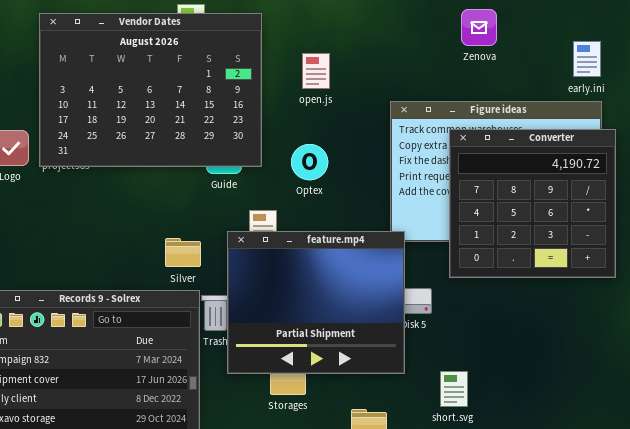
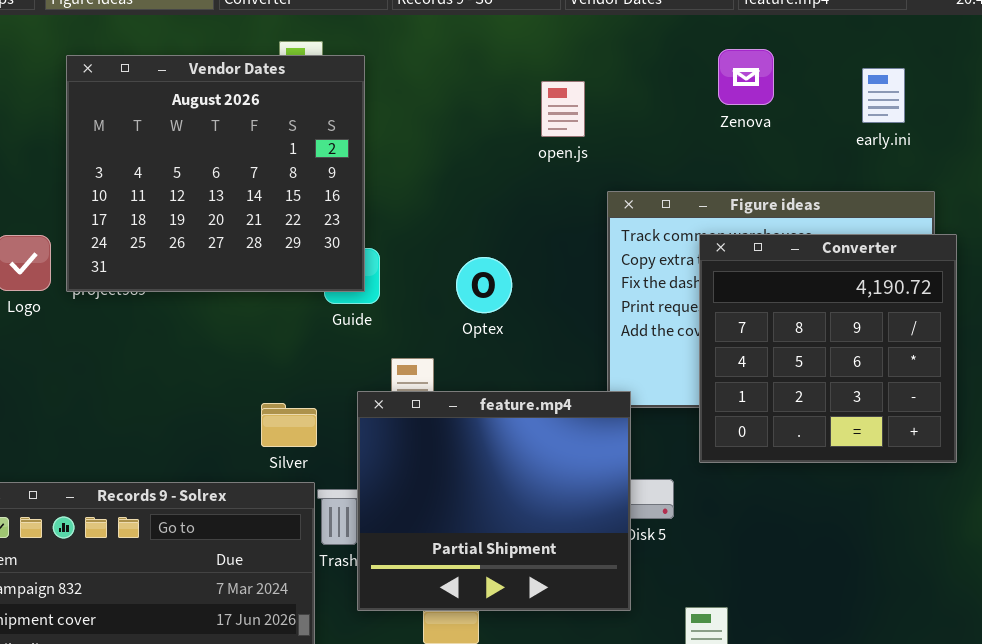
Vendor Dates: [39,13,262,167] -> [66,55,365,292], resized
early.ini: [573,41,601,77] -> [862,68,905,123], moved
open.js: [302,53,330,89] -> [541,81,585,137], moved

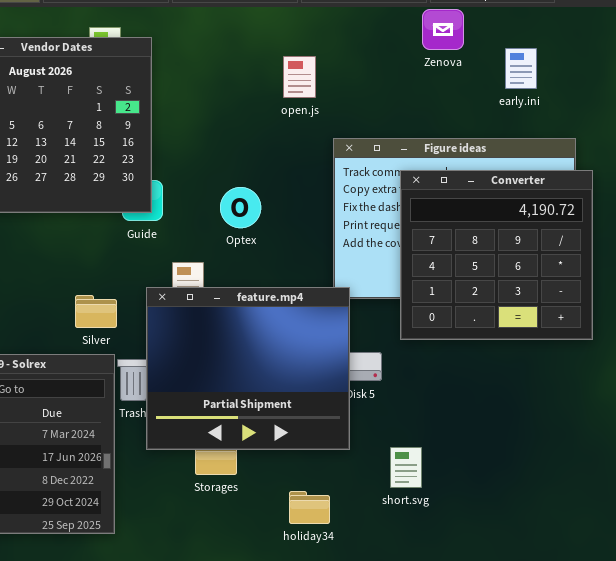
Zenova: [718,49,774,105] -> [422,9,464,50], moved
early.ini: [862,68,905,123] -> [505,48,537,89], moved

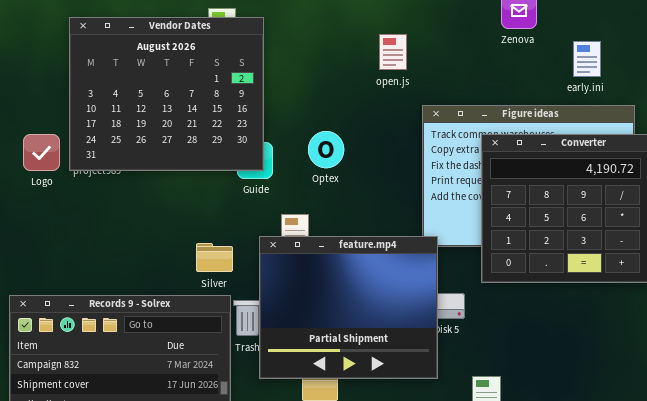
early.ini: [505,48,537,89] -> [573,41,601,77], moved
Optex: [220,187,261,228] -> [308,131,344,168], moved

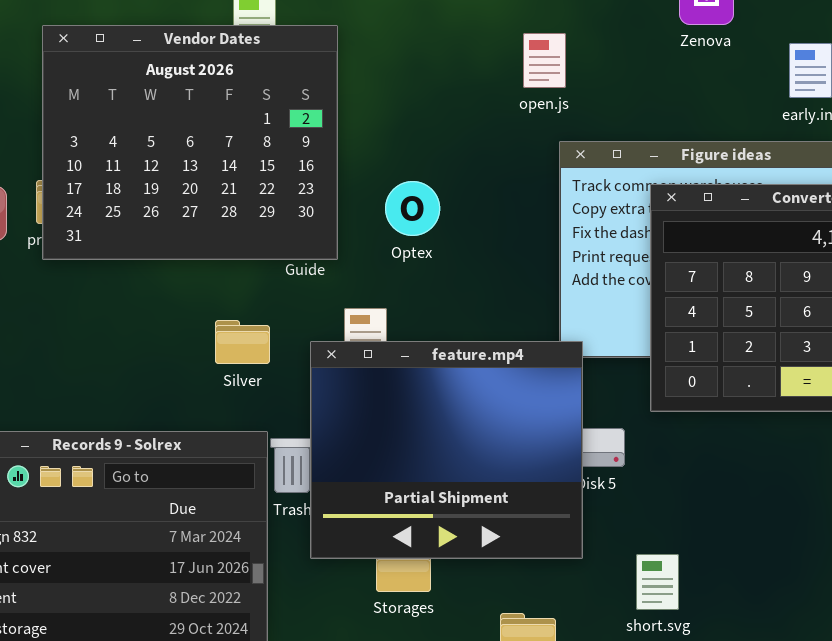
Vendor Dates: [69,17,264,171] -> [42,25,338,260], moved
open.js: [379,34,407,70] -> [523,33,566,88], moved
Silver: [196,243,233,272] -> [215,320,270,364], moved

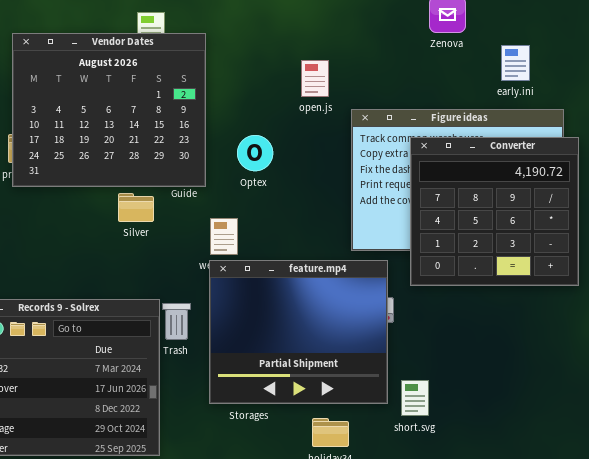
open.js: [523,33,566,88] -> [301,60,329,97], moved
Silver: [215,320,270,364] -> [118,193,154,222], moved
feature.mp4: [310,341,583,559] -> [209,260,388,404], moved

